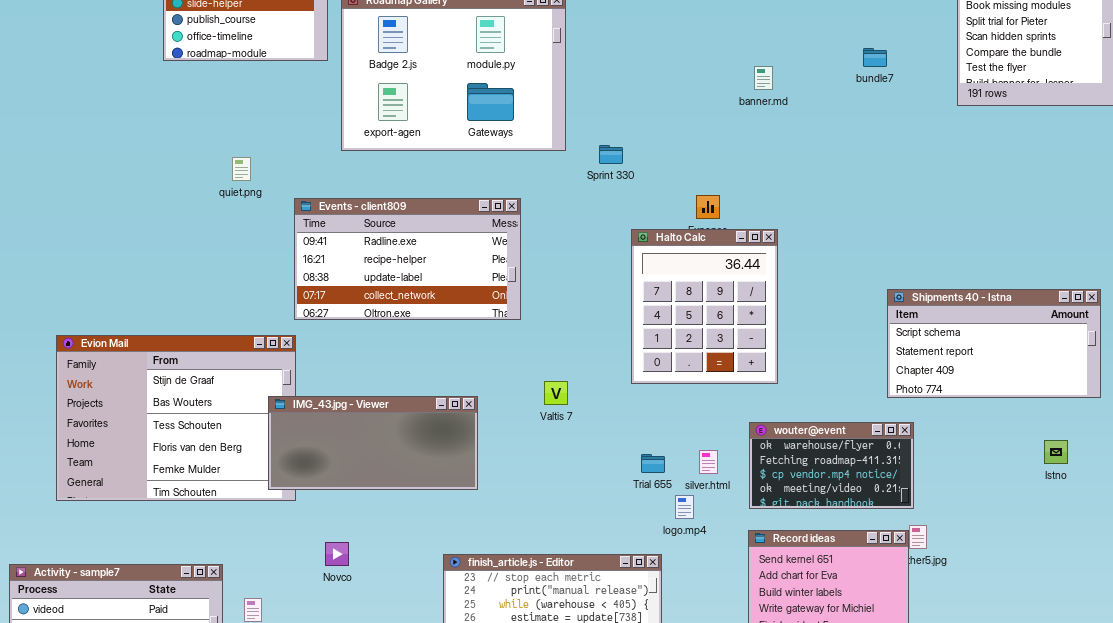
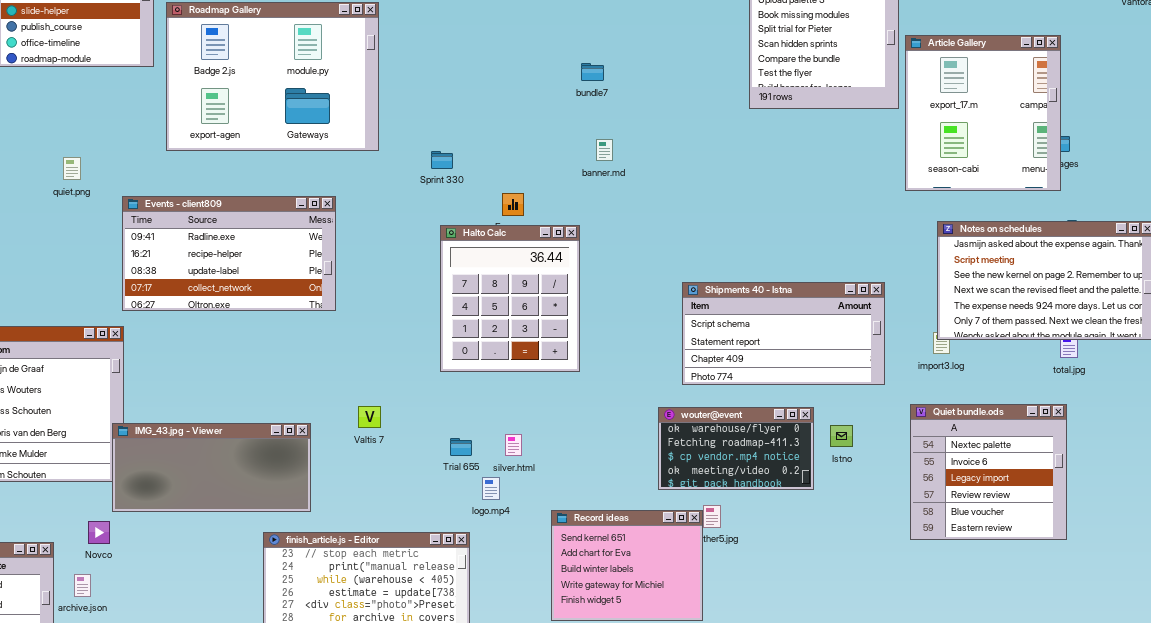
bundle7: [863,48,887,67] -> [581,63,604,81], moved
banner.md: [754,66,773,90] -> [596,139,613,161], moved
Sprint 330: [599,145,623,164] -> [431,151,453,169], moved
Valtis 7: [544,381,568,405] -> [358,406,381,428], moved
IMG_43.jpg - Viewer: [268,396,478,490] -> [112,423,311,512], moved
wouter@event: [749,422,914,509] -> [658,407,814,490], moved
Novco: [325,542,349,566] -> [88,521,110,544], moved

